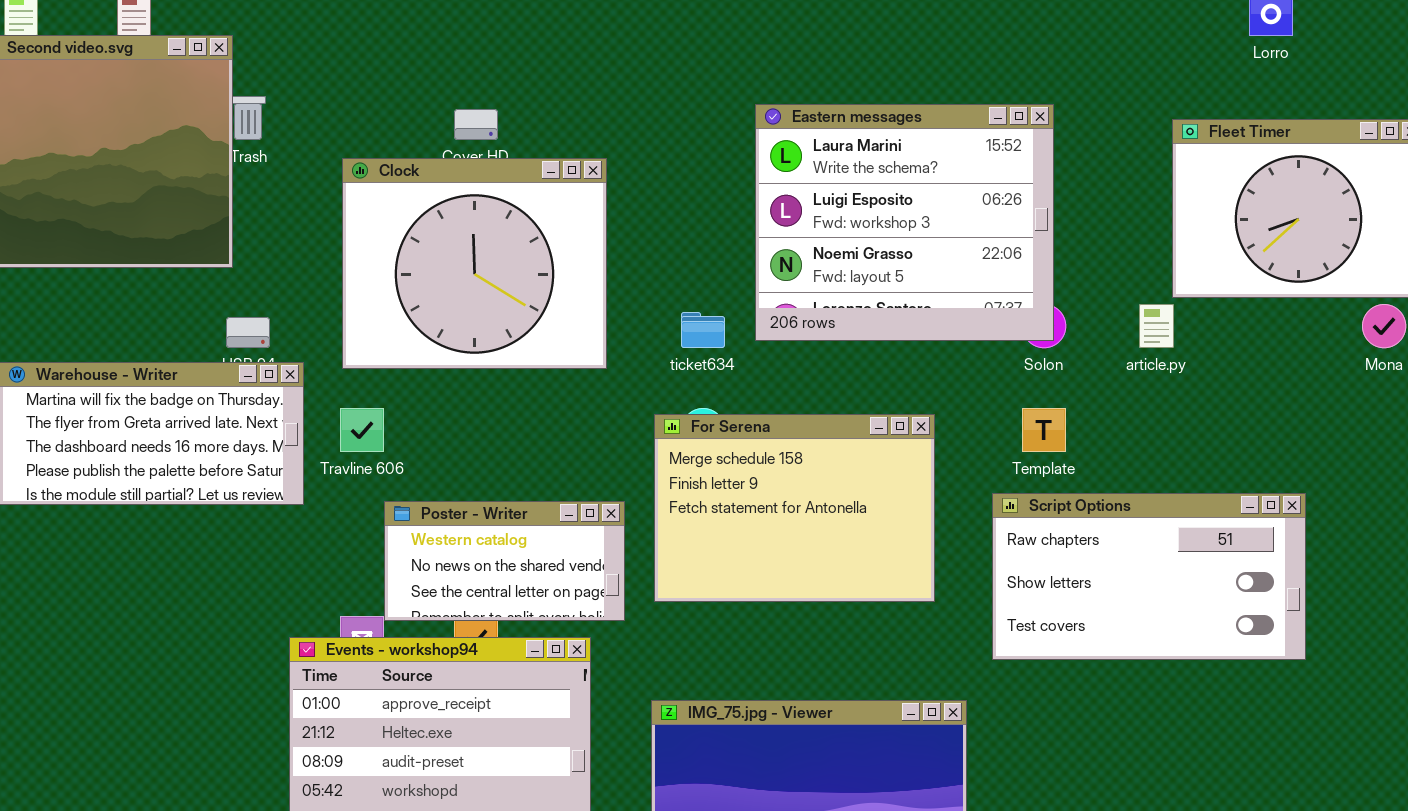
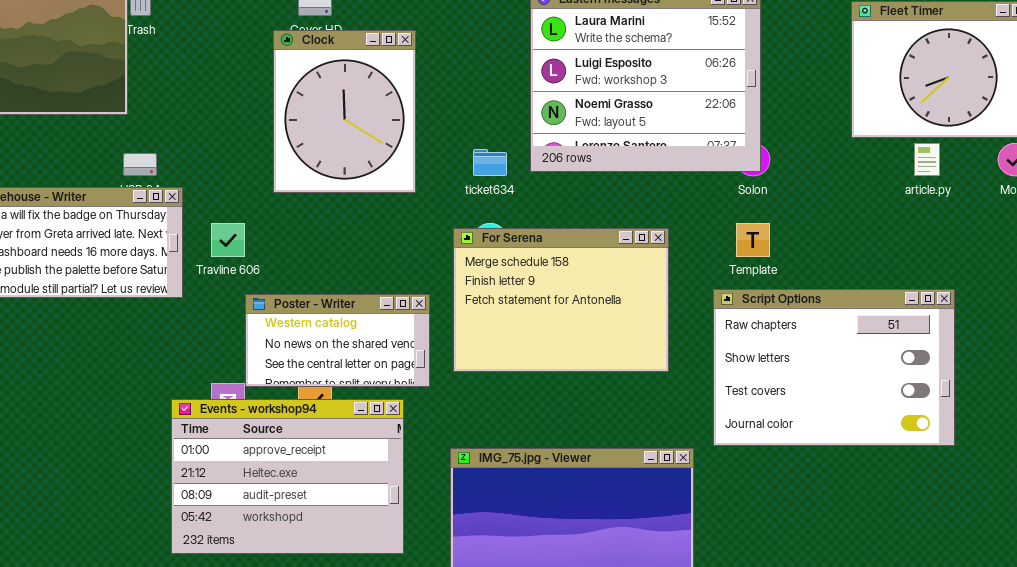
Clock: [342,158,607,369] -> [273,30,416,193], resized
article.py: [1139,304,1174,348] -> [914,143,940,176], moved
Script Options: [992,493,1306,660] -> [713,289,955,446], resized

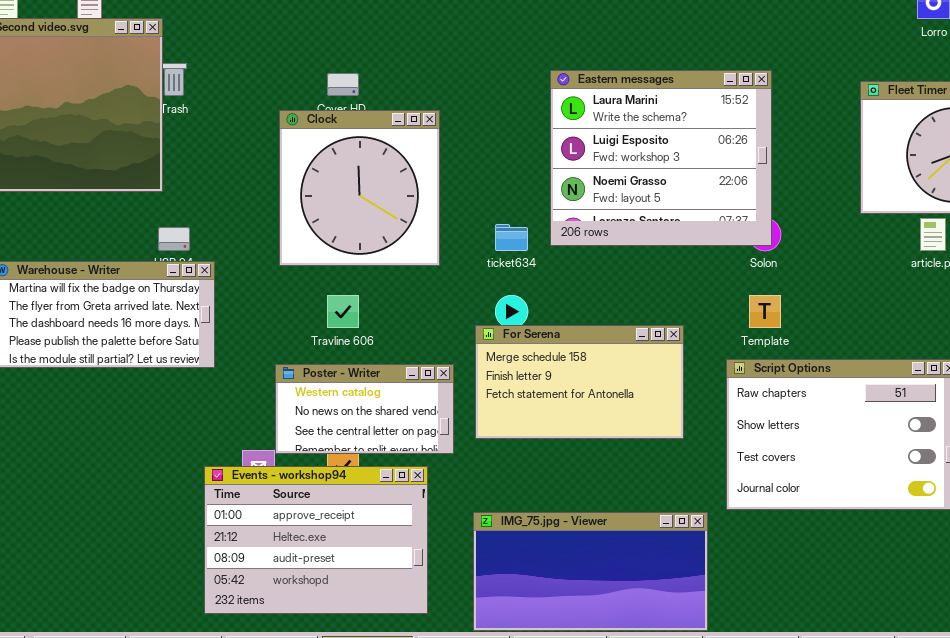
Clock: [273,30,416,193] -> [279,110,440,266], resized
Travline 606: [211,223,245,257] -> [327,295,359,328], moved
For Serena: [453,228,669,372] -> [475,325,684,439], resized

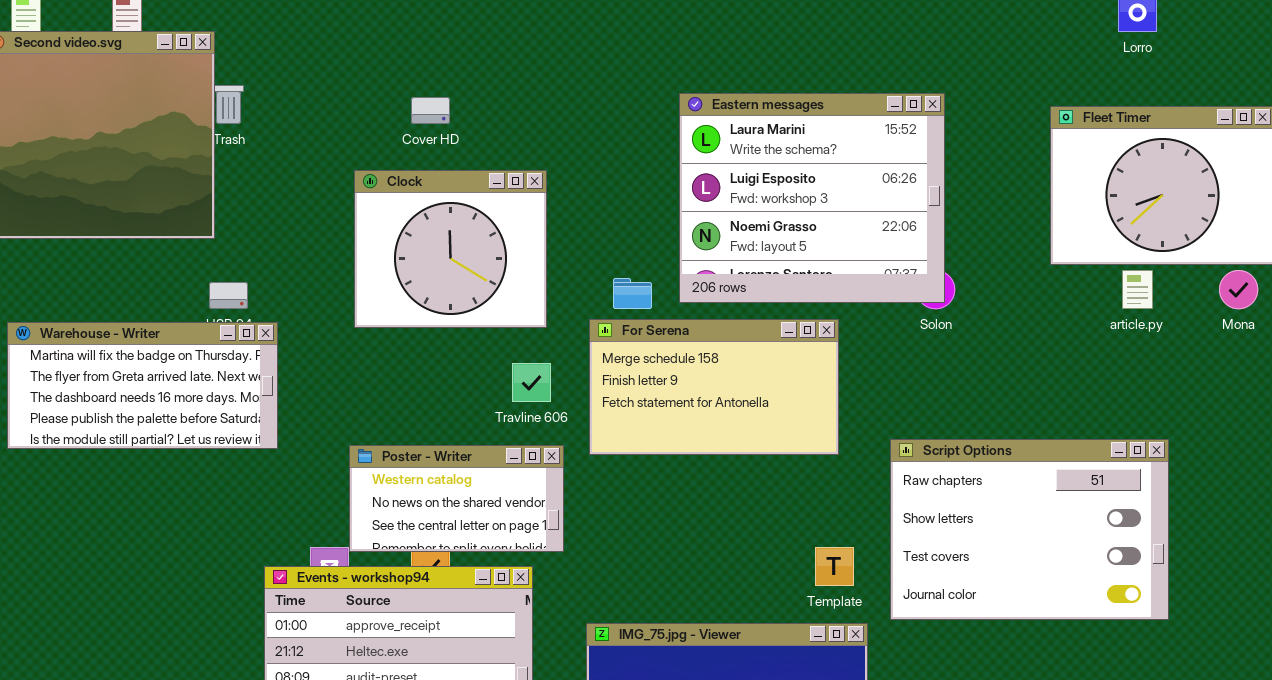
Clock: [279,110,440,266] -> [354,170,547,328], resized
Travline 606: [327,295,359,328] -> [512,363,551,402], moved
Template: [749,295,781,328] -> [815,547,854,586], moved
For Serena: [475,325,684,439] -> [589,319,839,455], moved

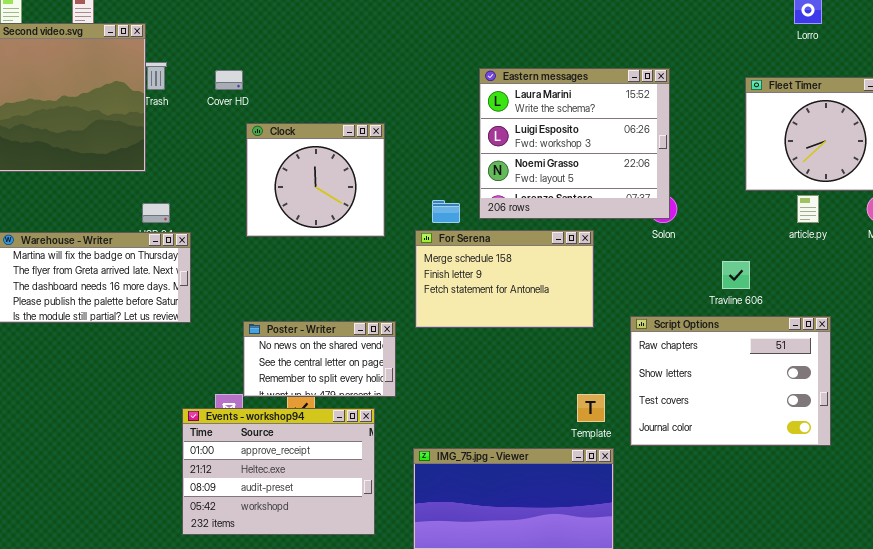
Cover HD: [411,97,450,124] -> [215,70,243,90], moved
Travline 606: [512,363,551,402] -> [722,261,750,289], moved
Poster - Writer: [349,445,564,552] -> [243,321,396,397], scrolled down 1 row

